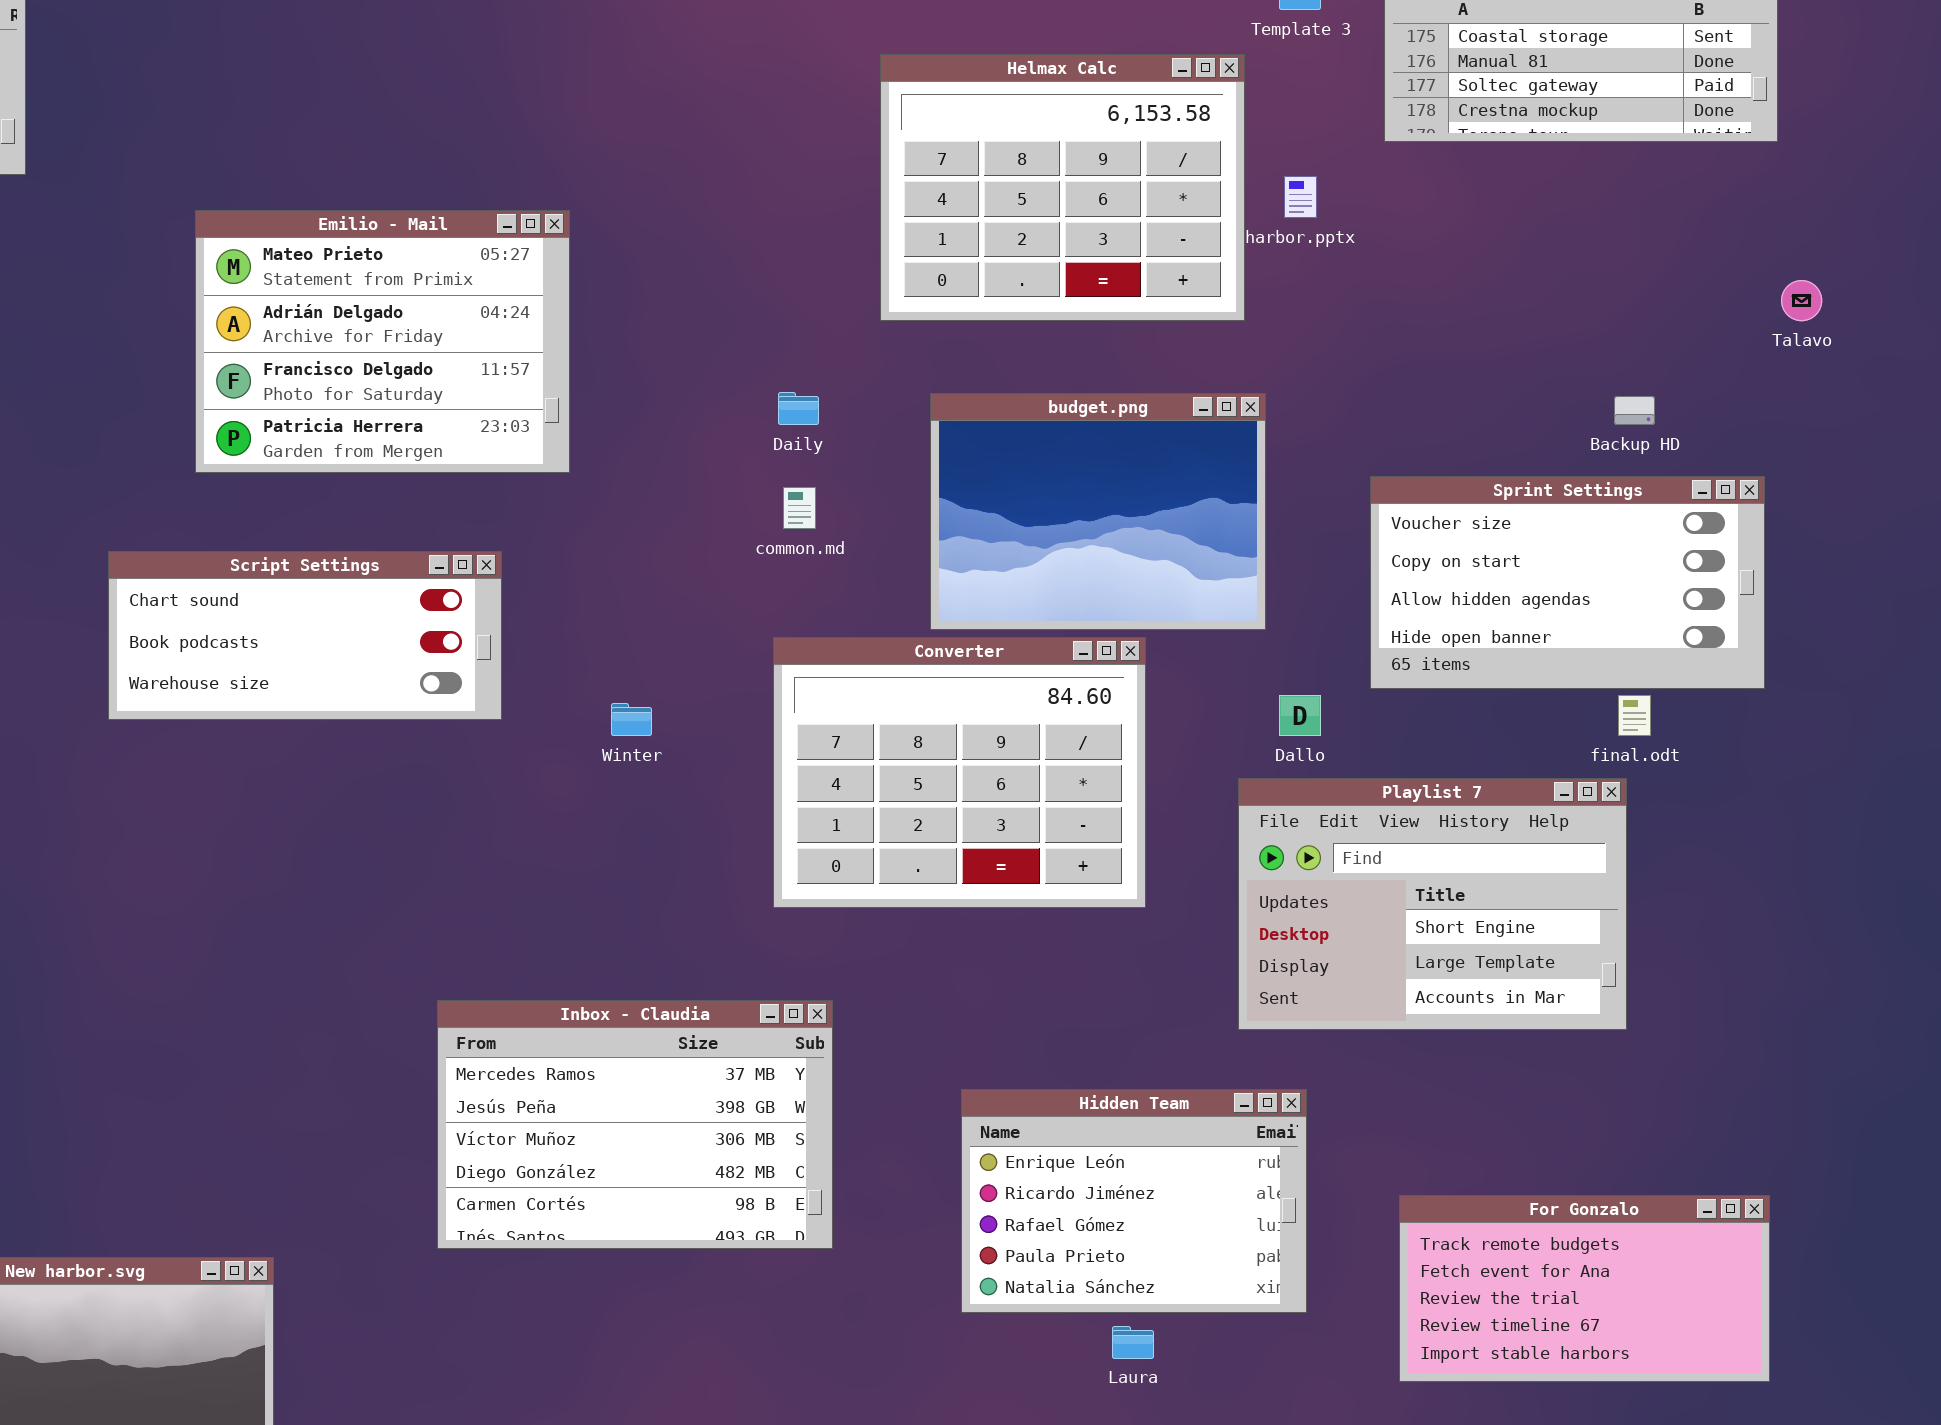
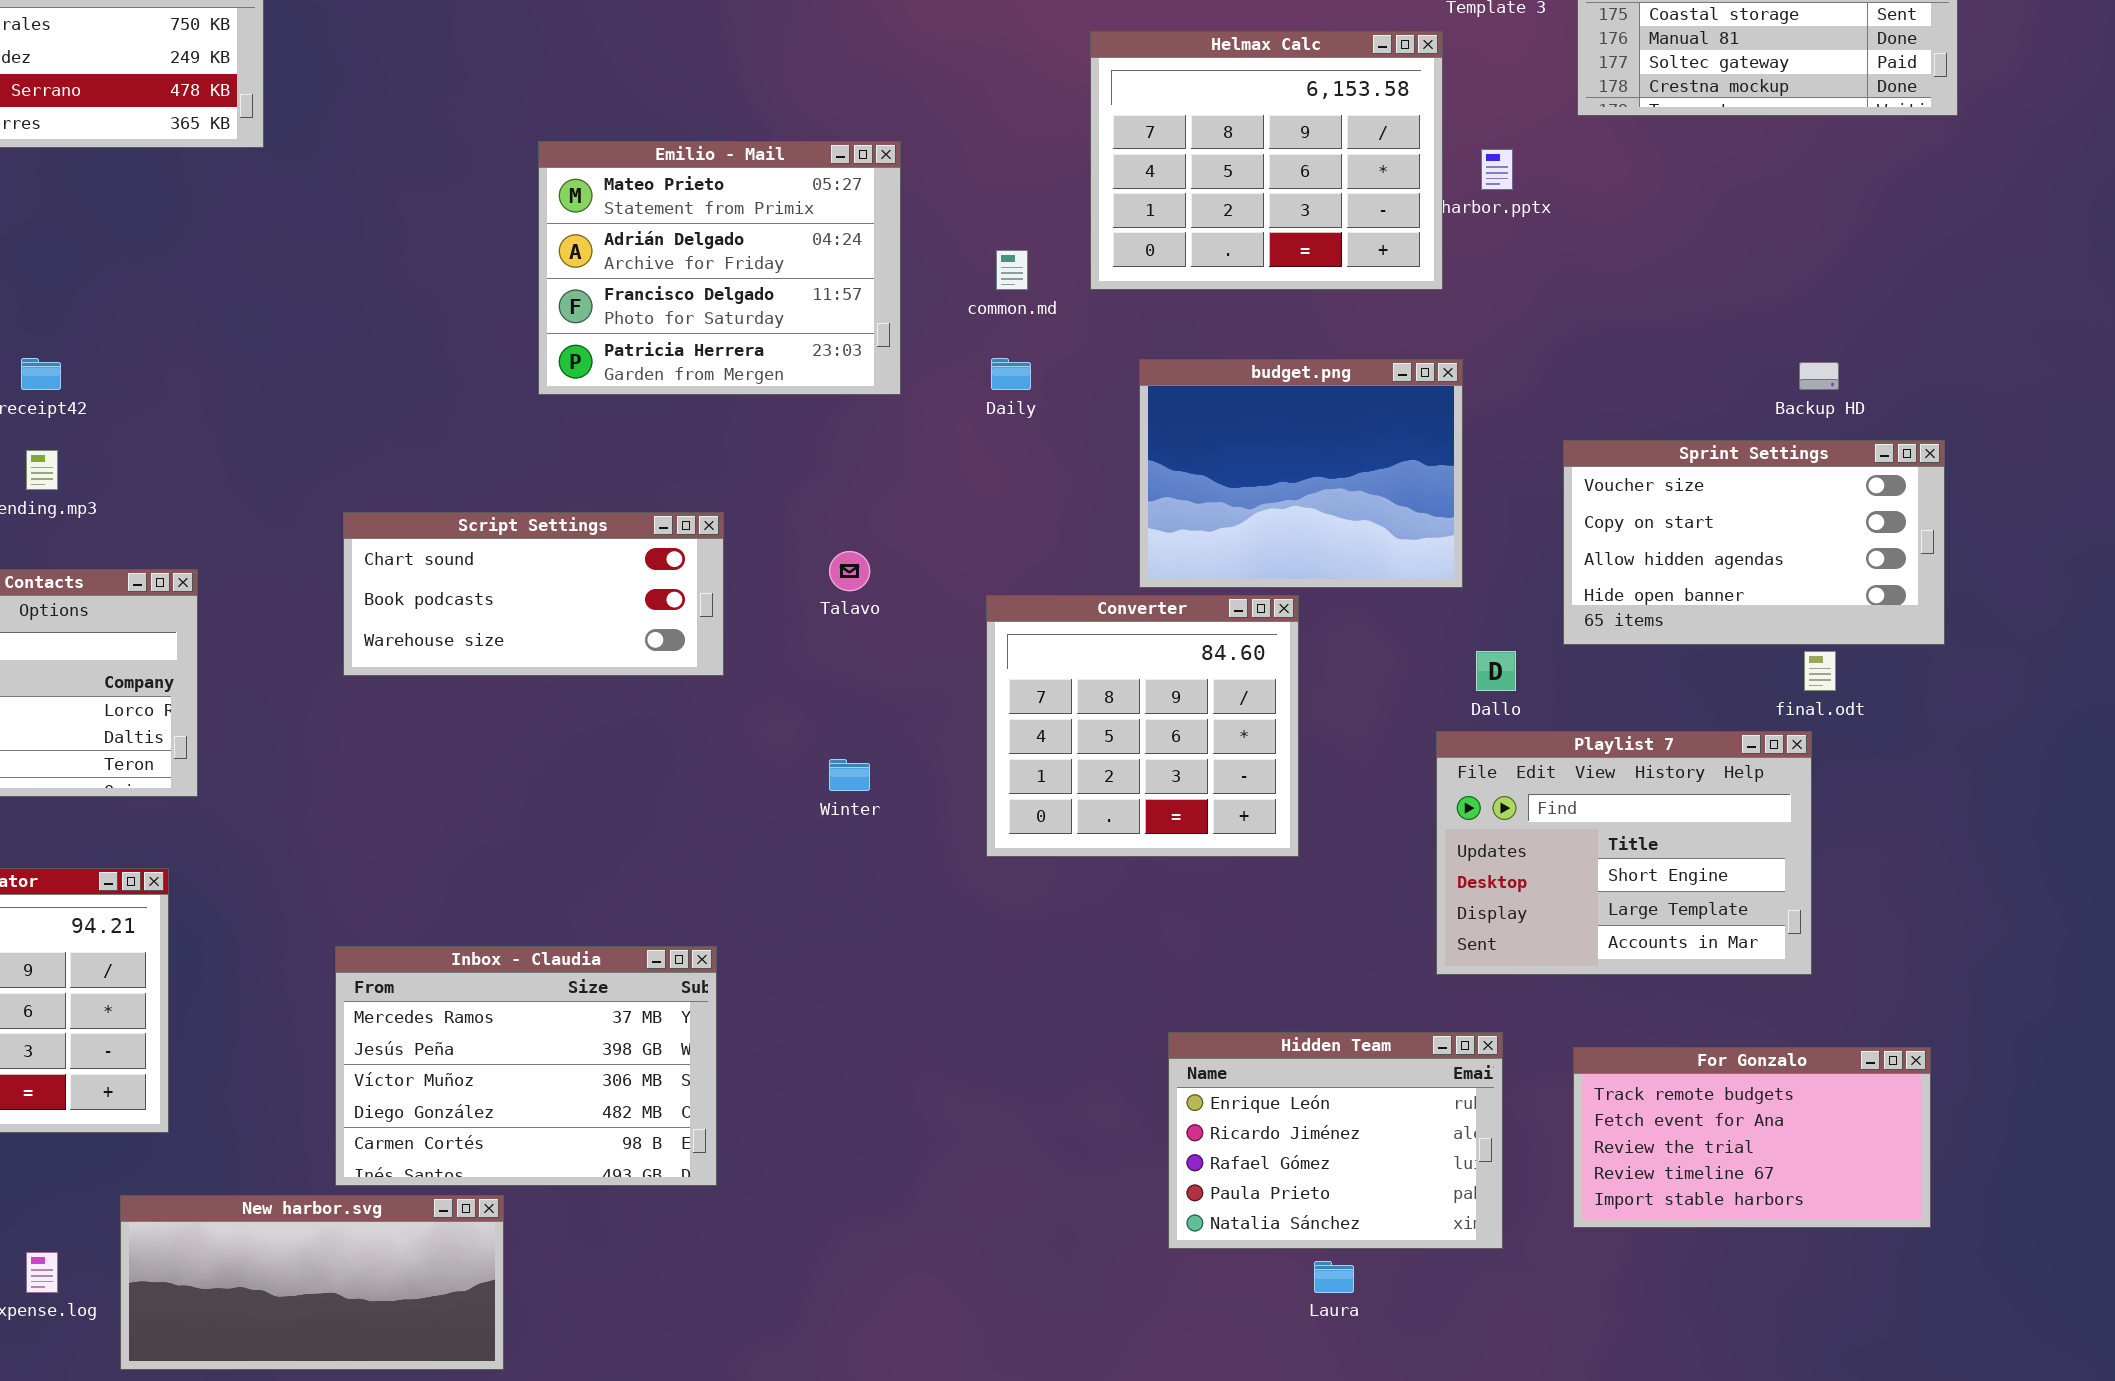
Emilio - Mail: [195,210,570,473] -> [538,141,901,395], moved
Talavo: [1781,280,1822,321] -> [829,551,870,591], moved
common.md: [783,487,816,529] -> [996,250,1028,290], moved
Converter: [773,637,1146,908] -> [986,595,1299,857], resized
Winter: [611,703,652,736] -> [829,759,870,791], moved
Inbox - Claudia: [437,1000,833,1249] -> [335,946,717,1186], moved
For Gonzalo: [1399,1195,1770,1382] -> [1573,1047,1931,1228], moved

